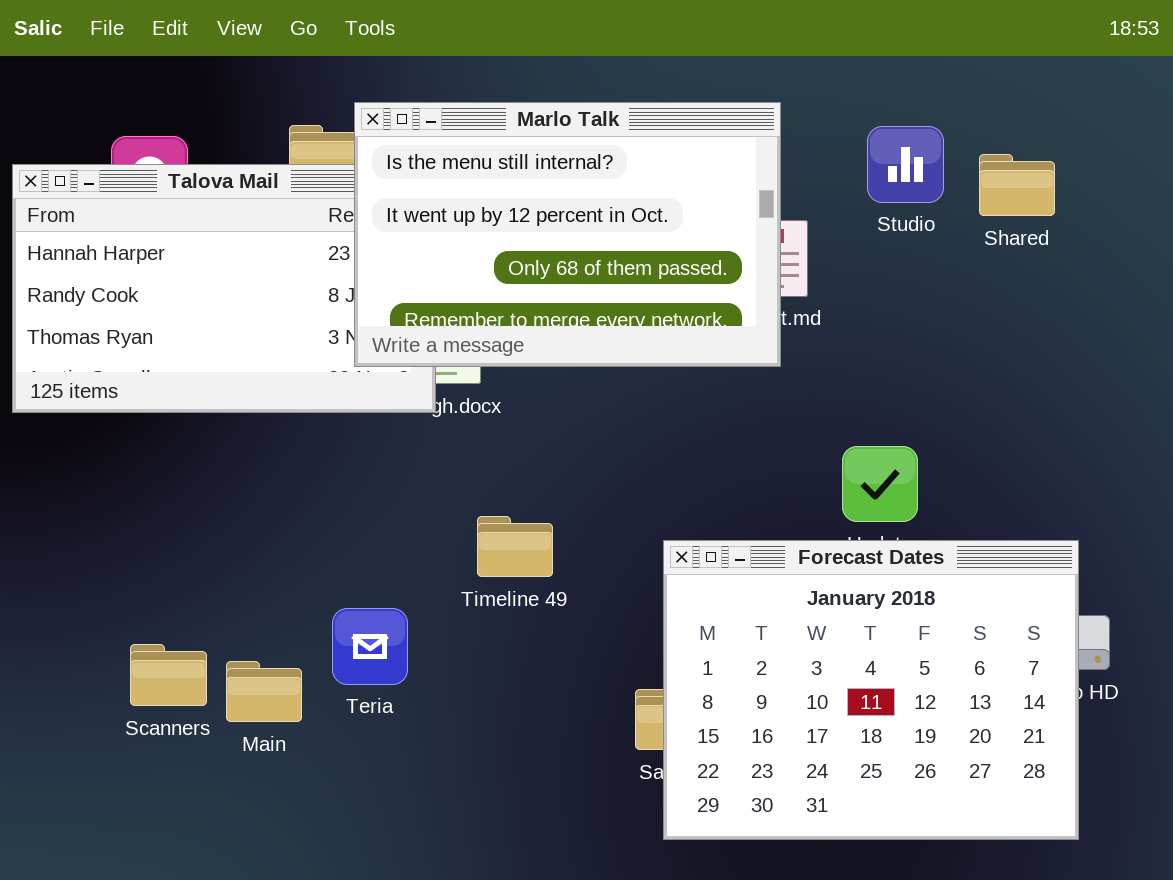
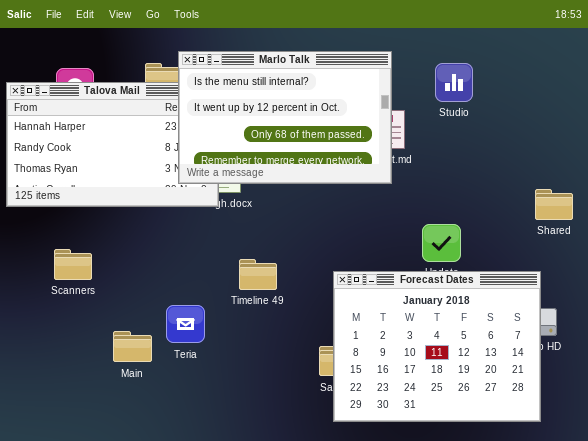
Shared: [979,154,1055,216] -> [535,189,573,220], moved
Scanners: [130,644,207,706] -> [54,249,92,280], moved

